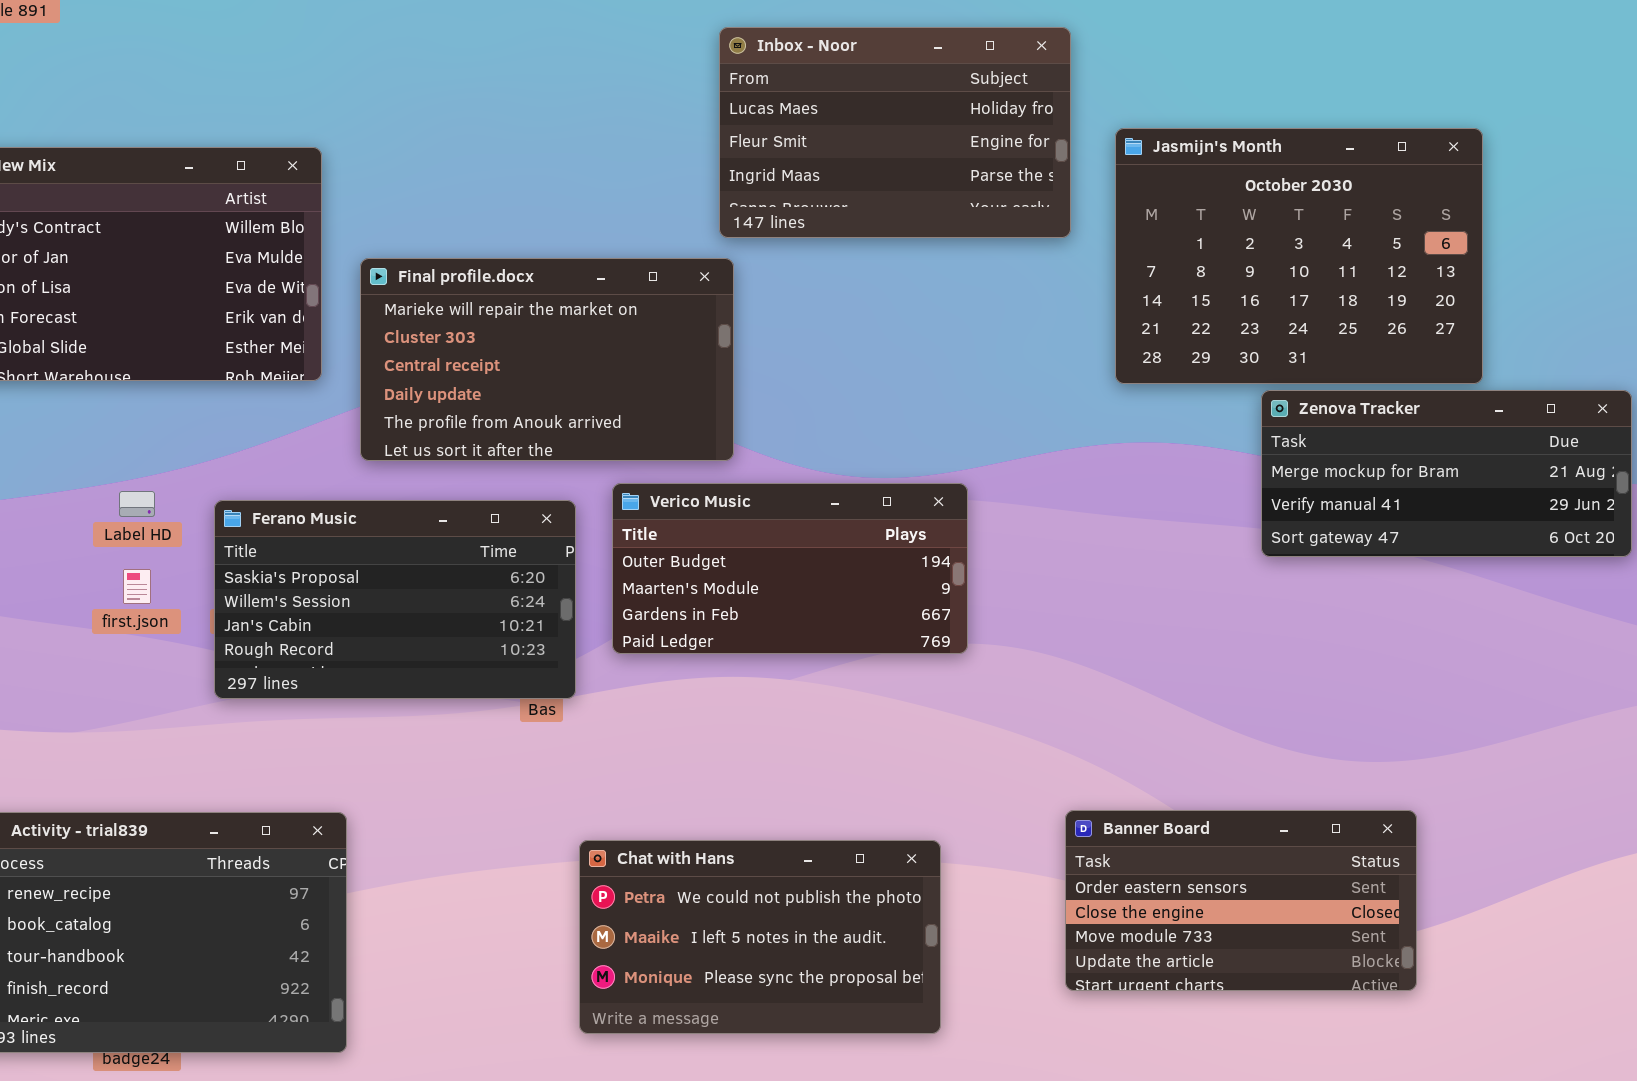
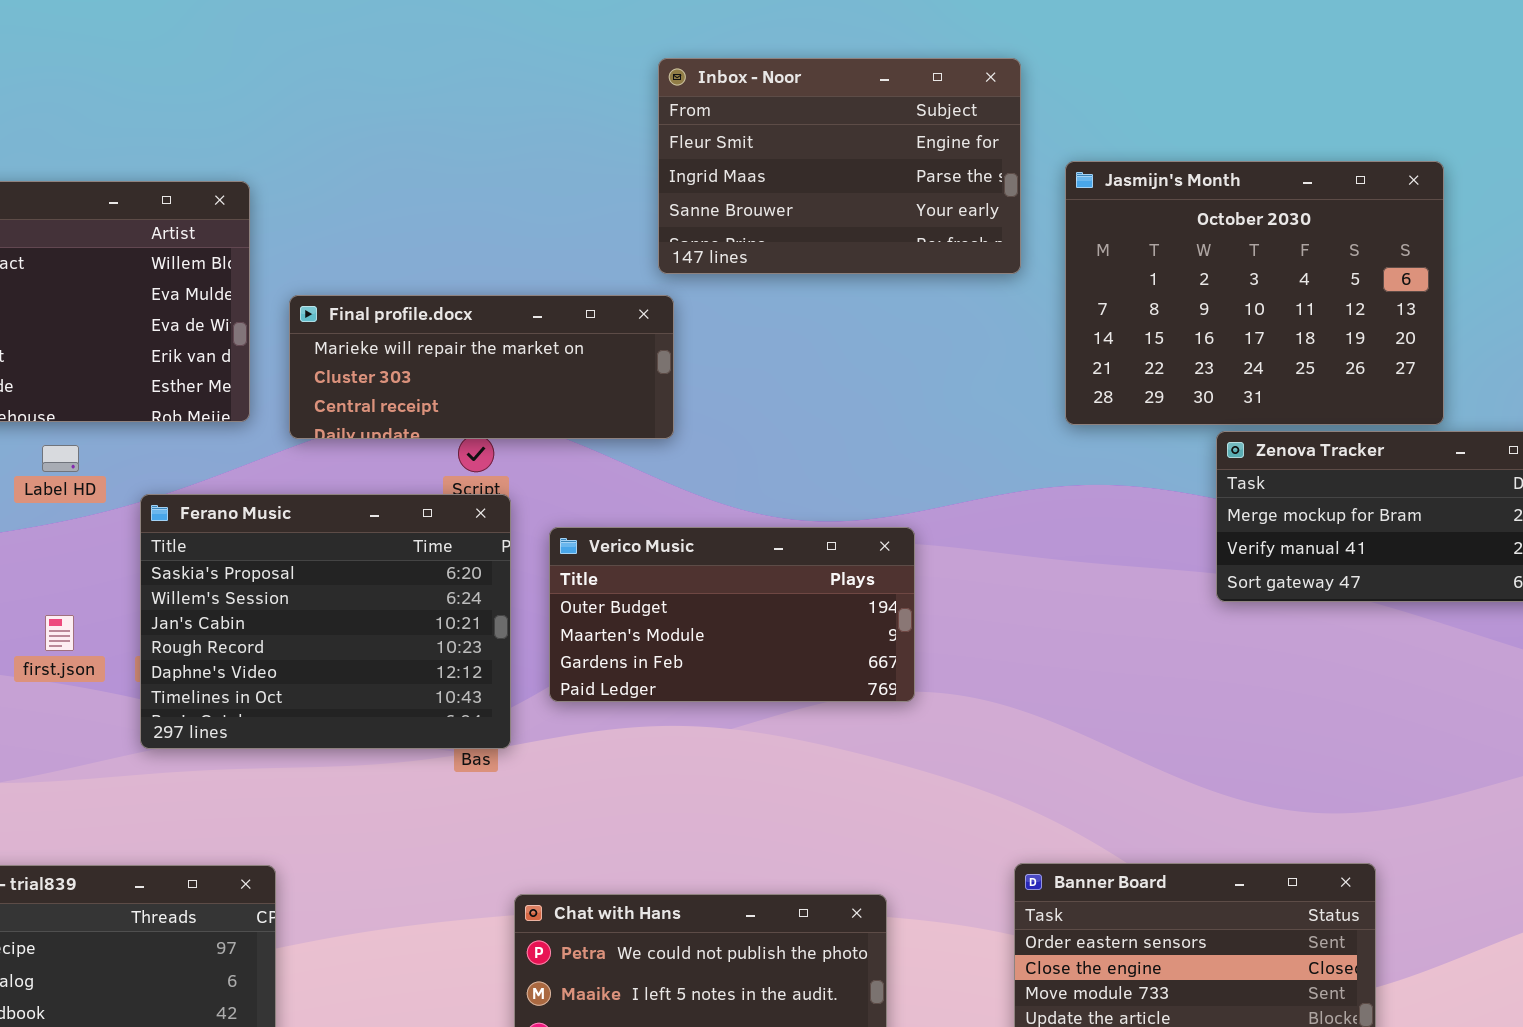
Inbox - Noor: [719,27,1071,238] -> [658,58,1021,274], scrolled down 1 row
Final profile.docx: [360,258,734,461] -> [289,295,674,439], resized
Label HD: [119,491,155,517] -> [42,445,79,472], moved
Ferano Music: [214,500,576,699] -> [140,494,511,749], resized

